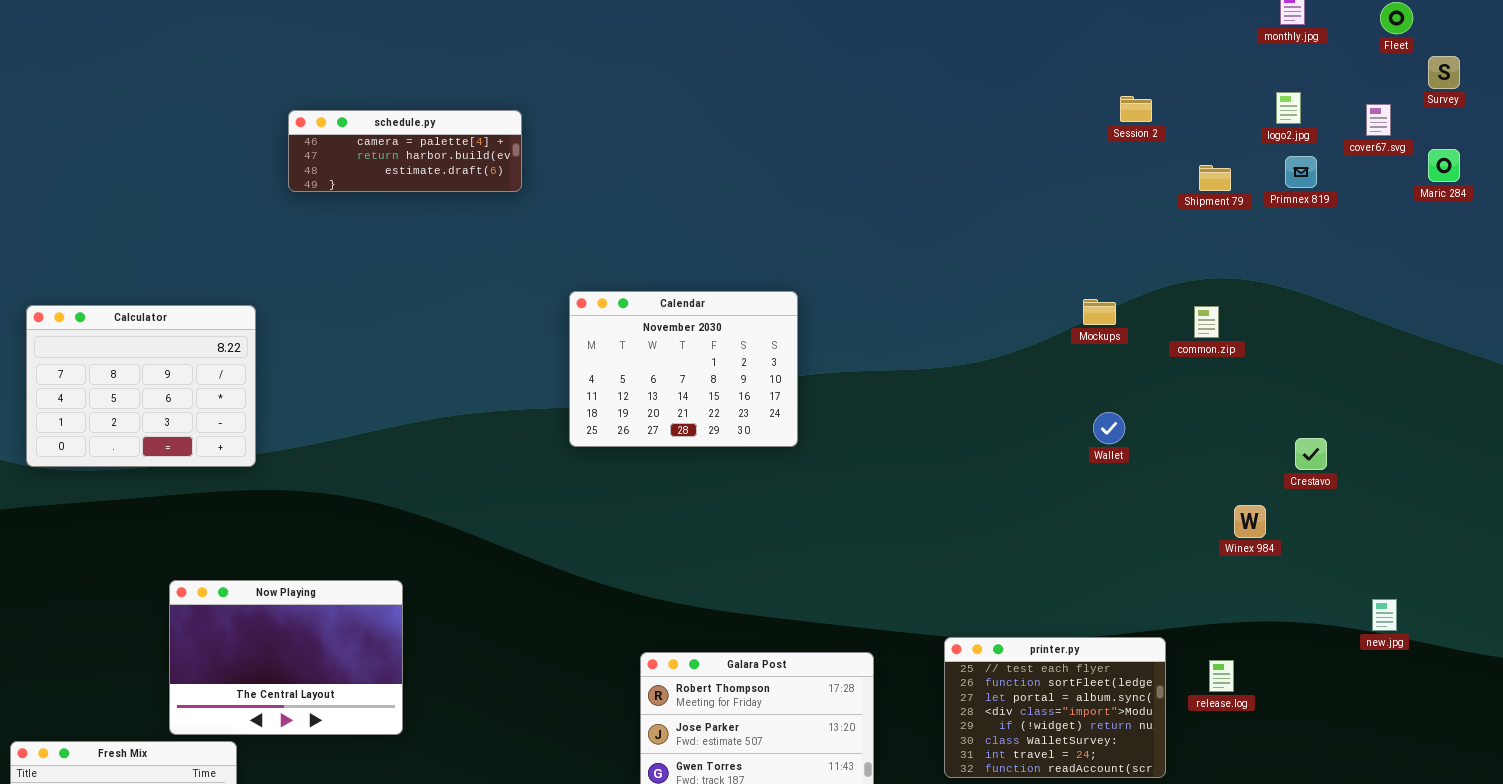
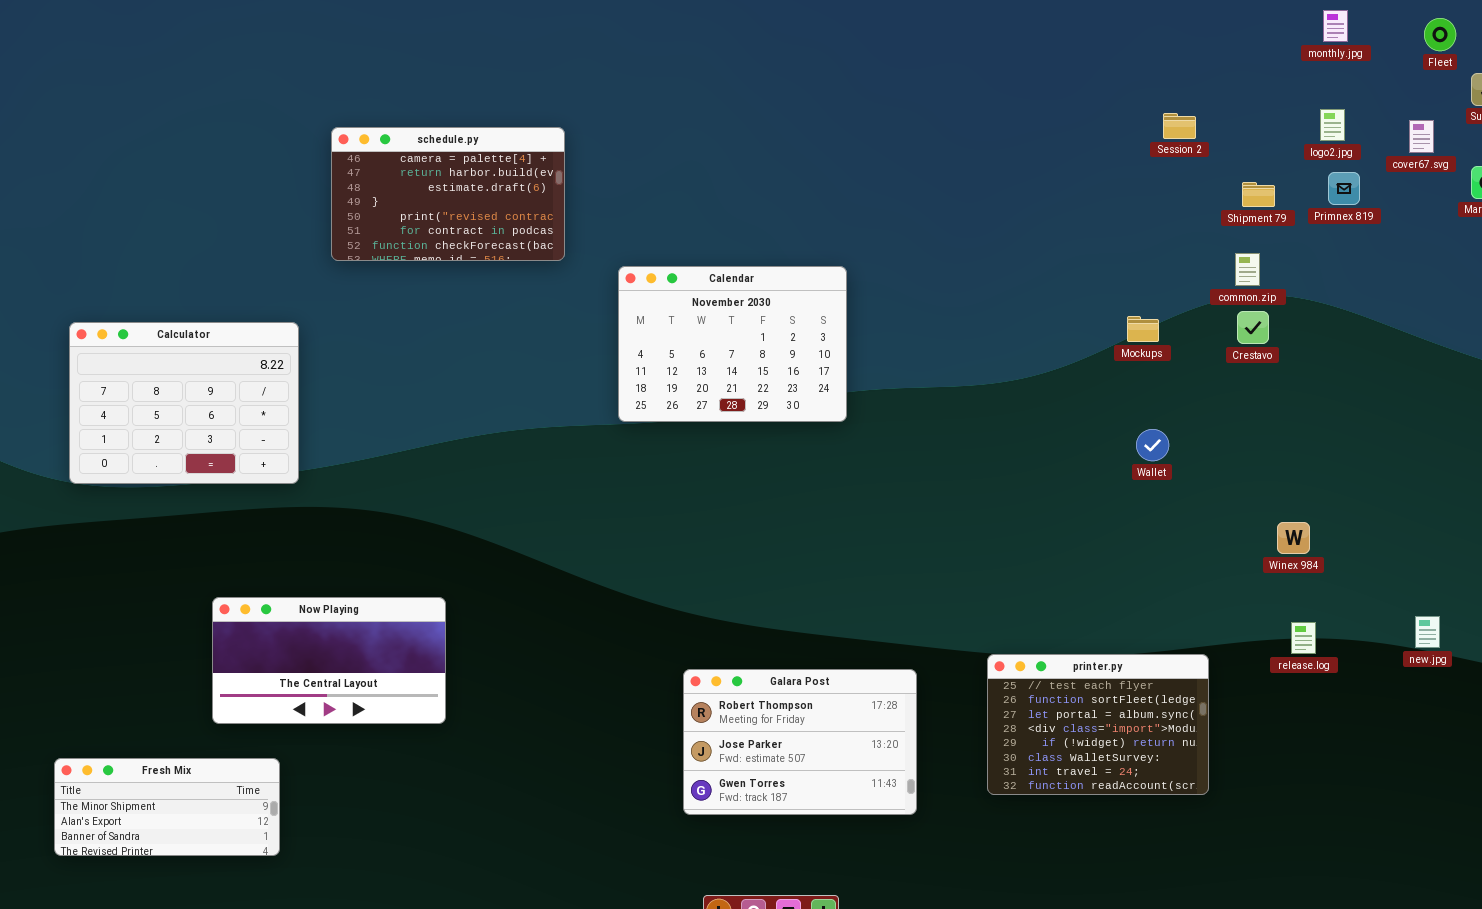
schedule.py: [288,110,522,192] -> [331,127,565,261], resized
Calendar: [569,291,798,447] -> [618,266,847,422], moved
common.zip: [1194,306,1219,338] -> [1235,253,1260,286], moved
Crestavo: [1295,438,1327,470] -> [1237,311,1269,344], moved
Now Playing: [169,580,403,735] -> [212,597,446,724], resized
release.log: [1209,660,1234,692] -> [1291,622,1316,654], moved

